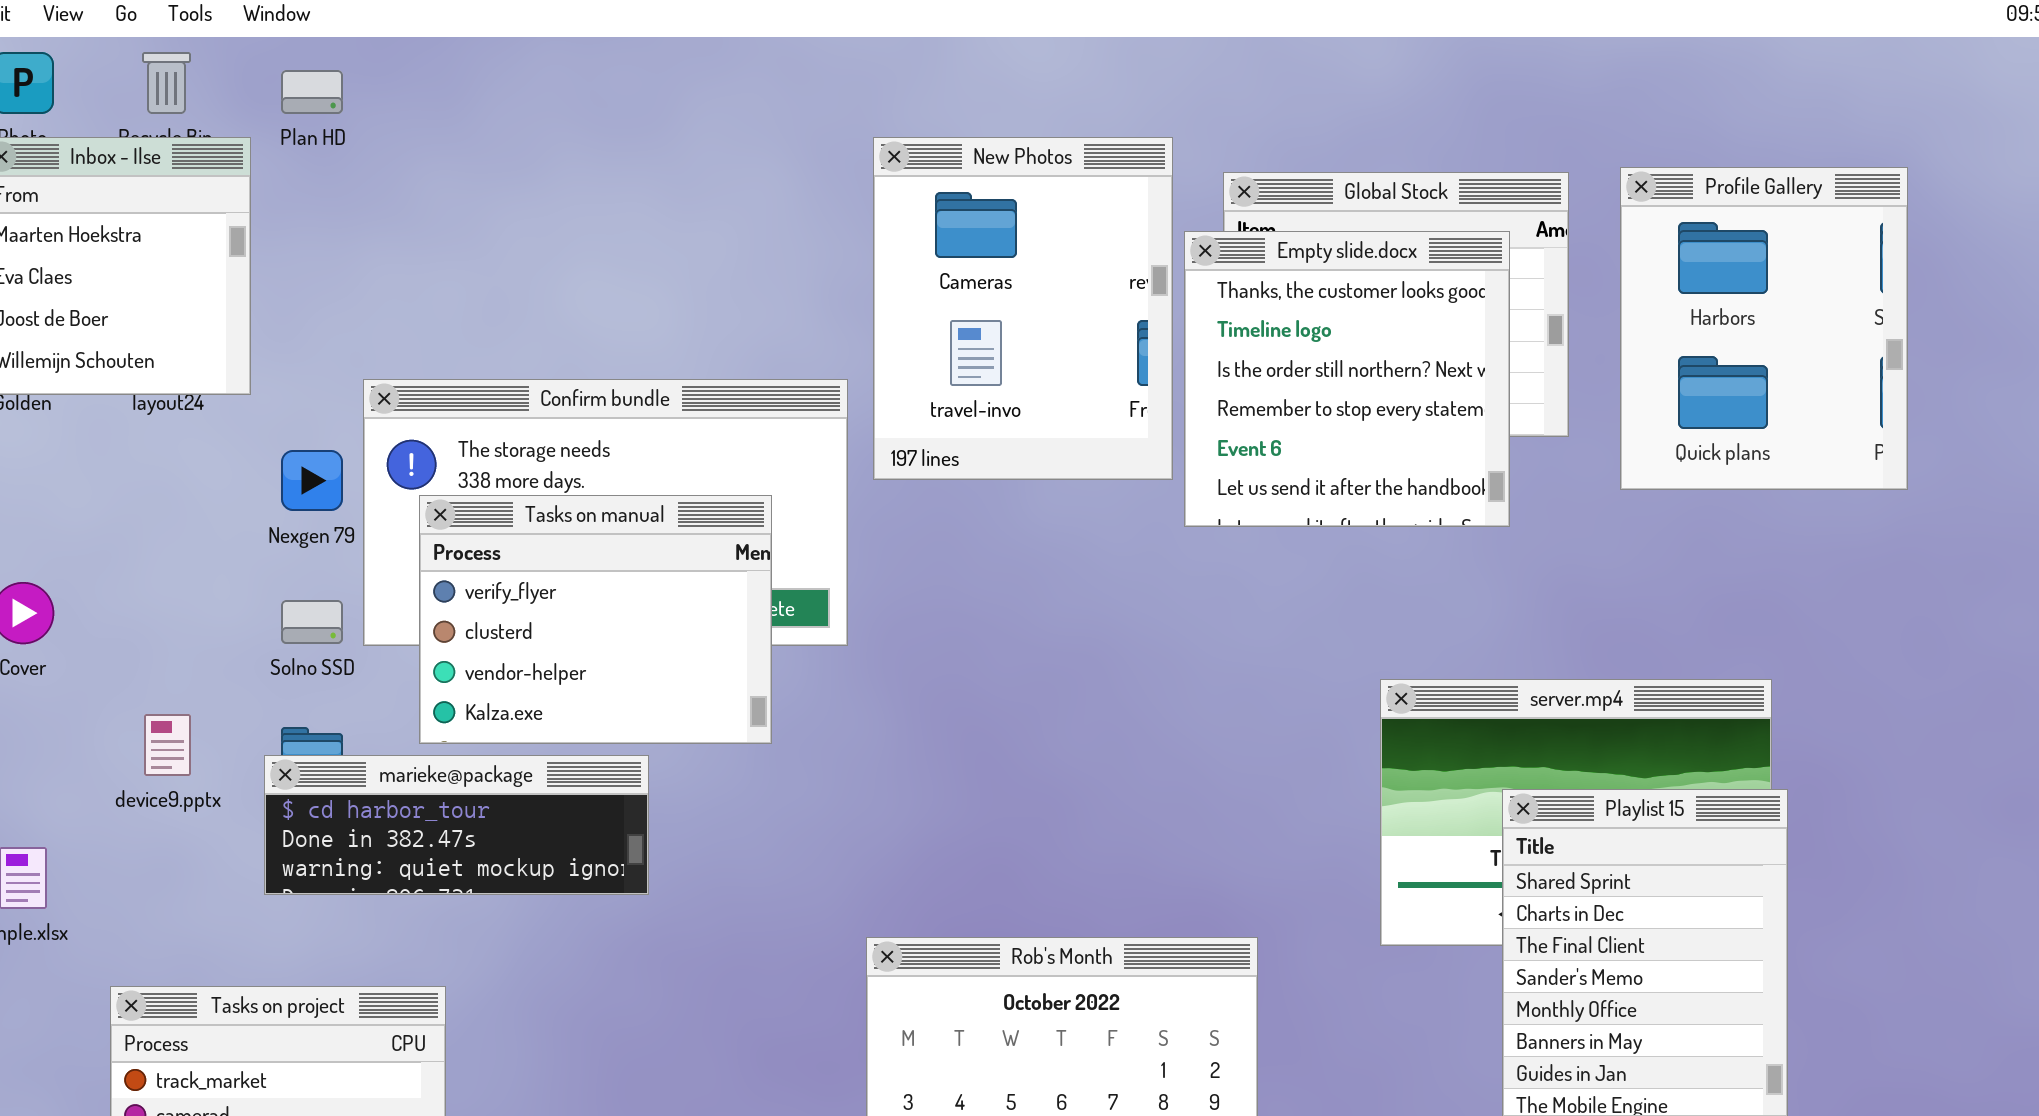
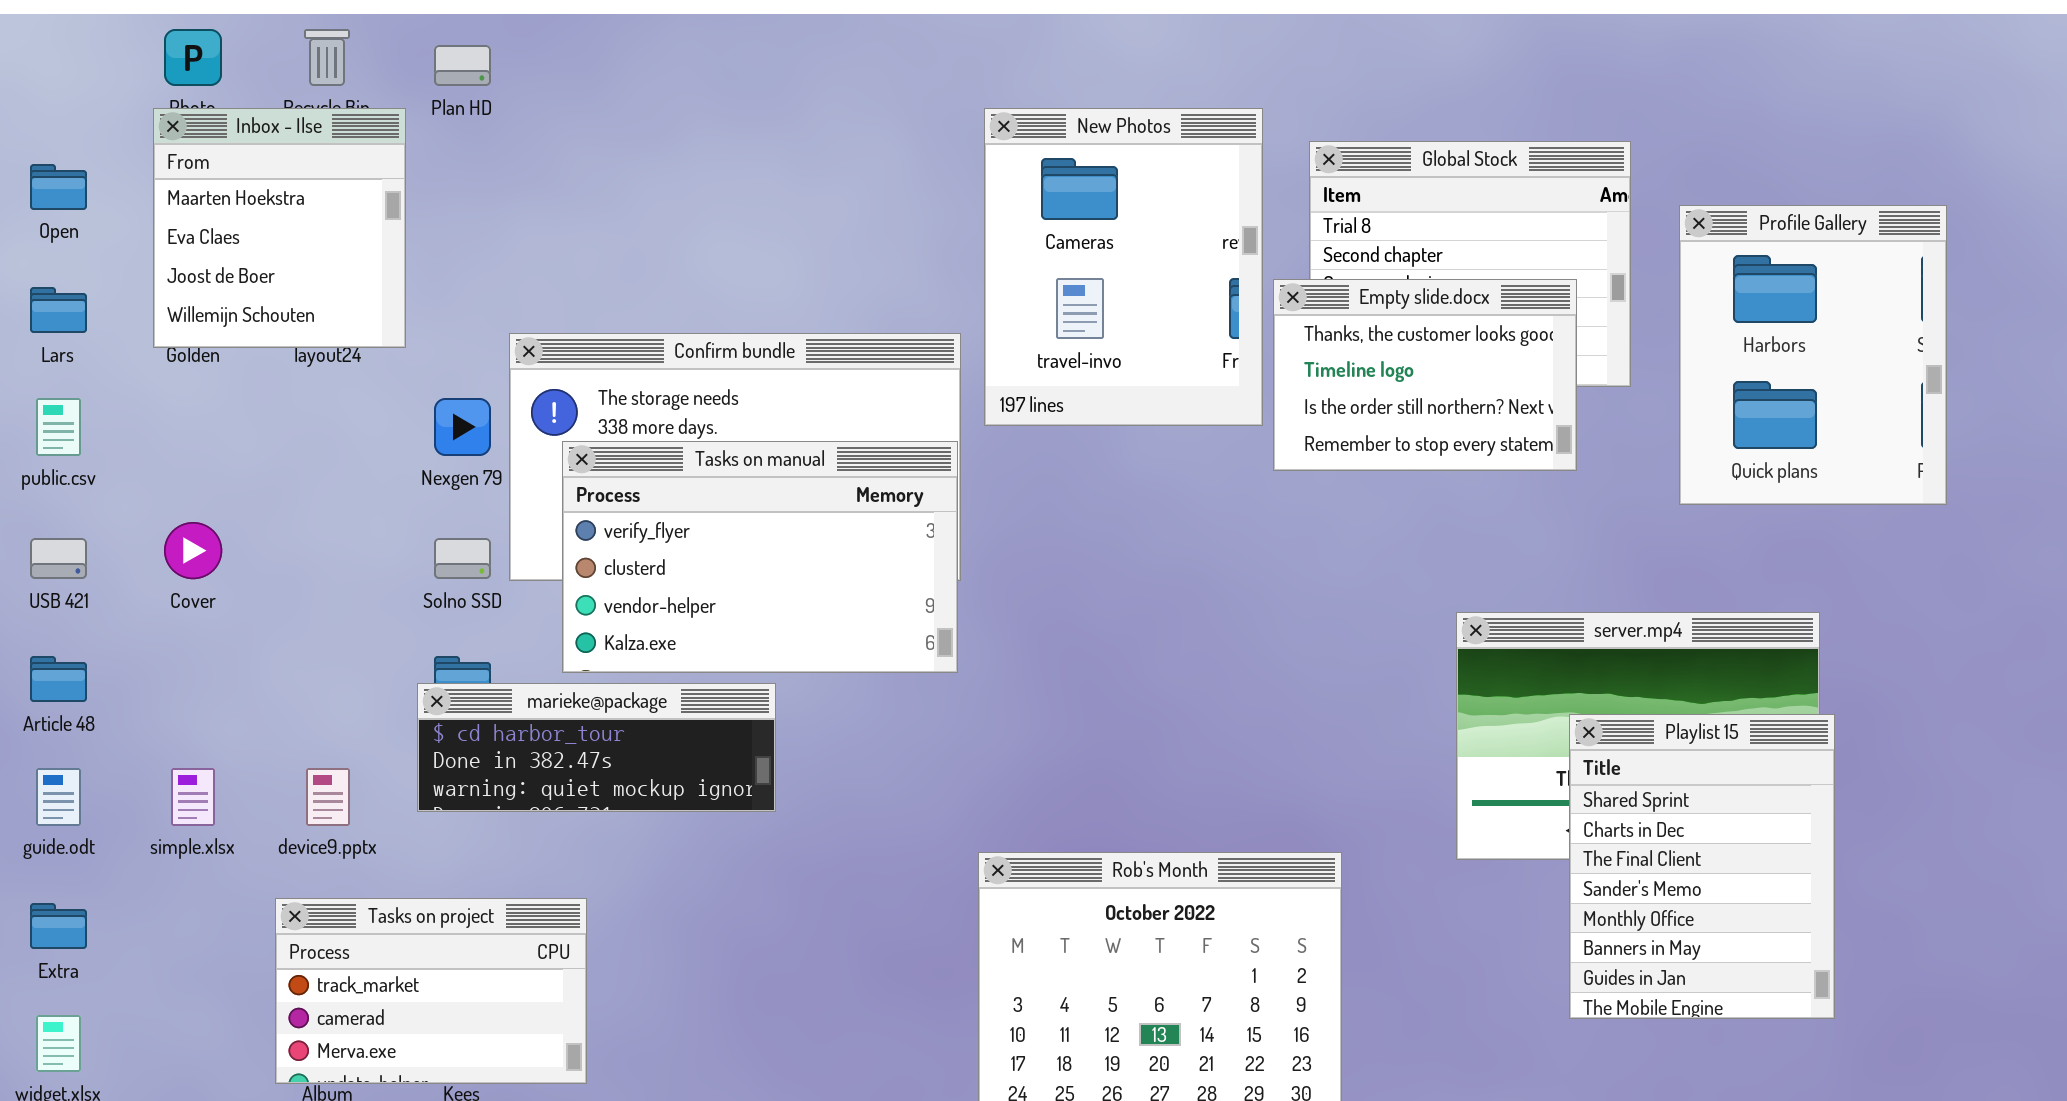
Profile Gallery: [1620,167,1908,490] -> [1679,205,1947,505], moved
Empty slide.docx: [1184,231,1510,527] -> [1273,279,1577,471], resized
Tasks on manual: [419,495,772,744] -> [562,441,958,673], resized
device9.pptx: [144,714,191,776] -> [306,768,350,826], moved

